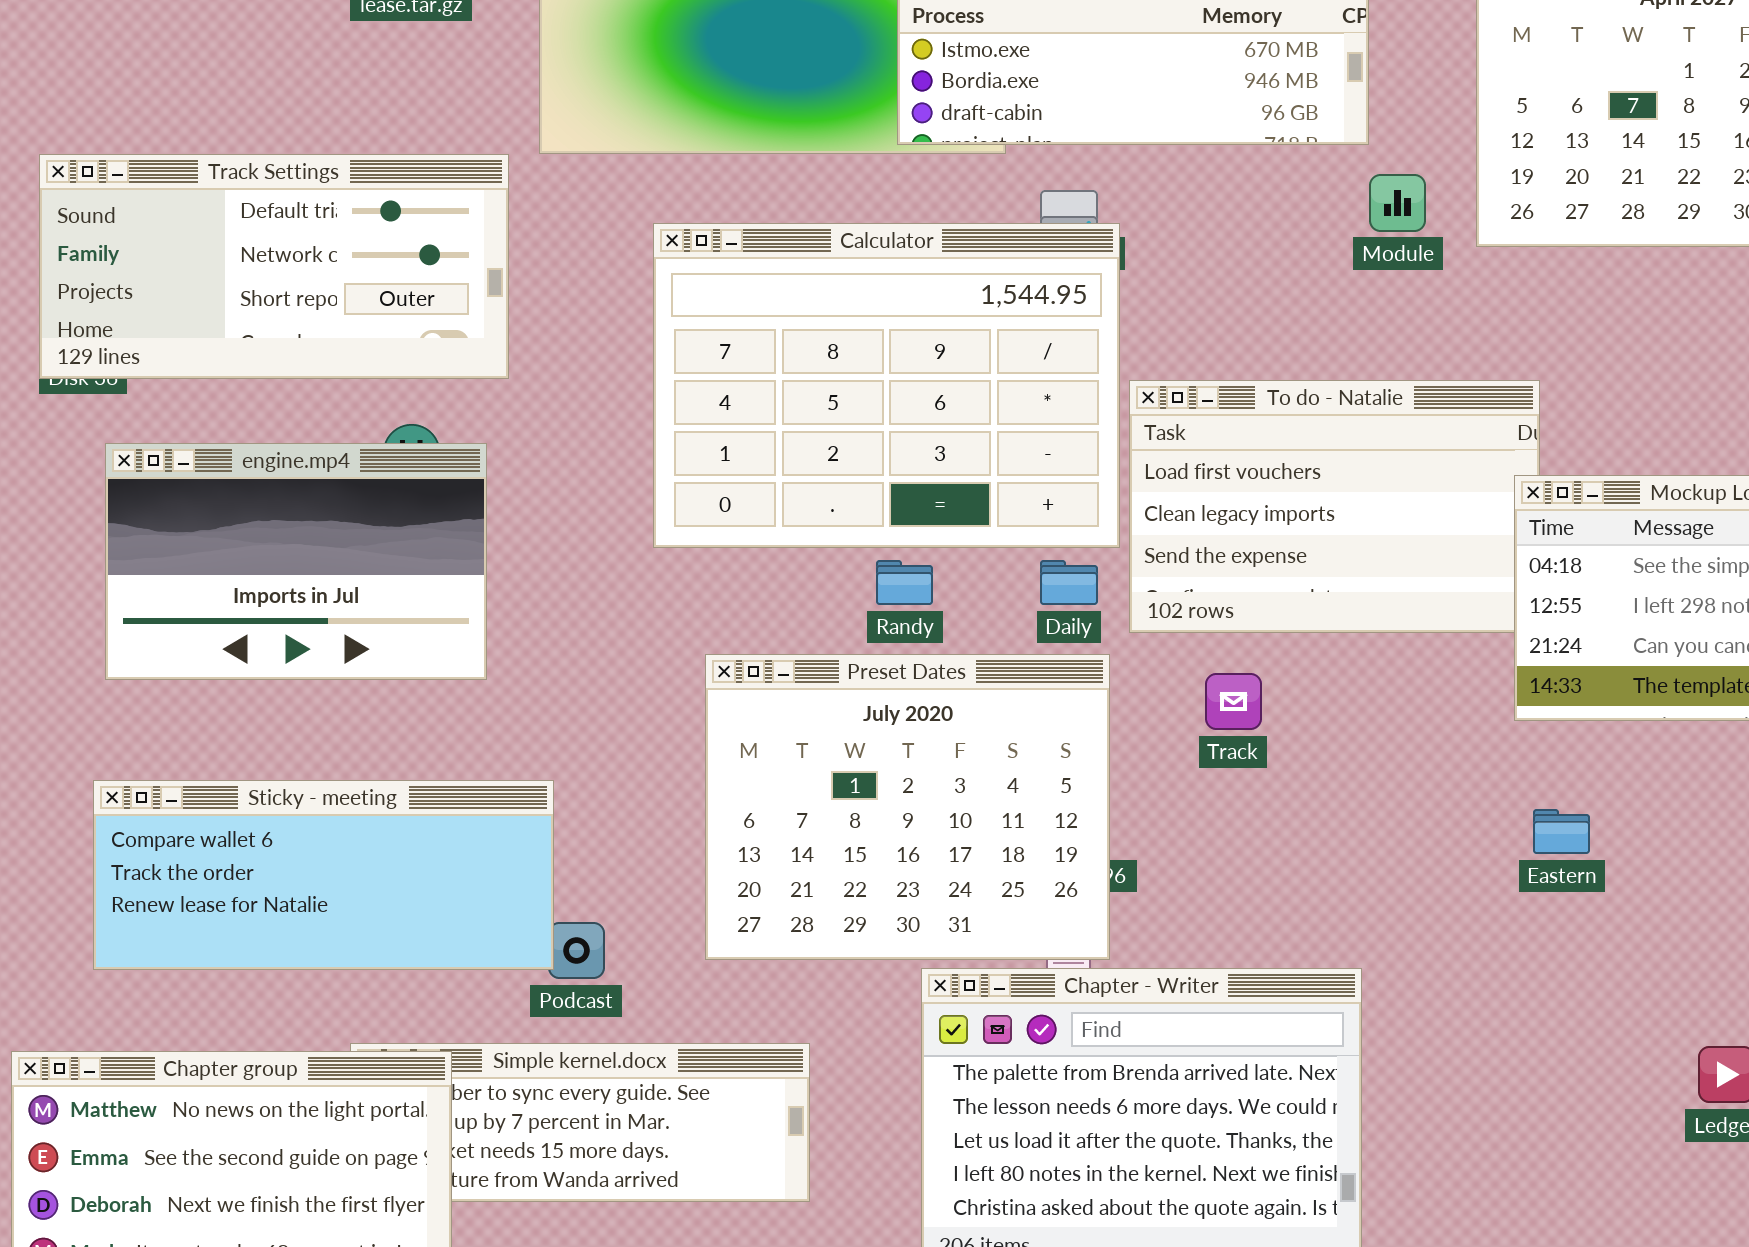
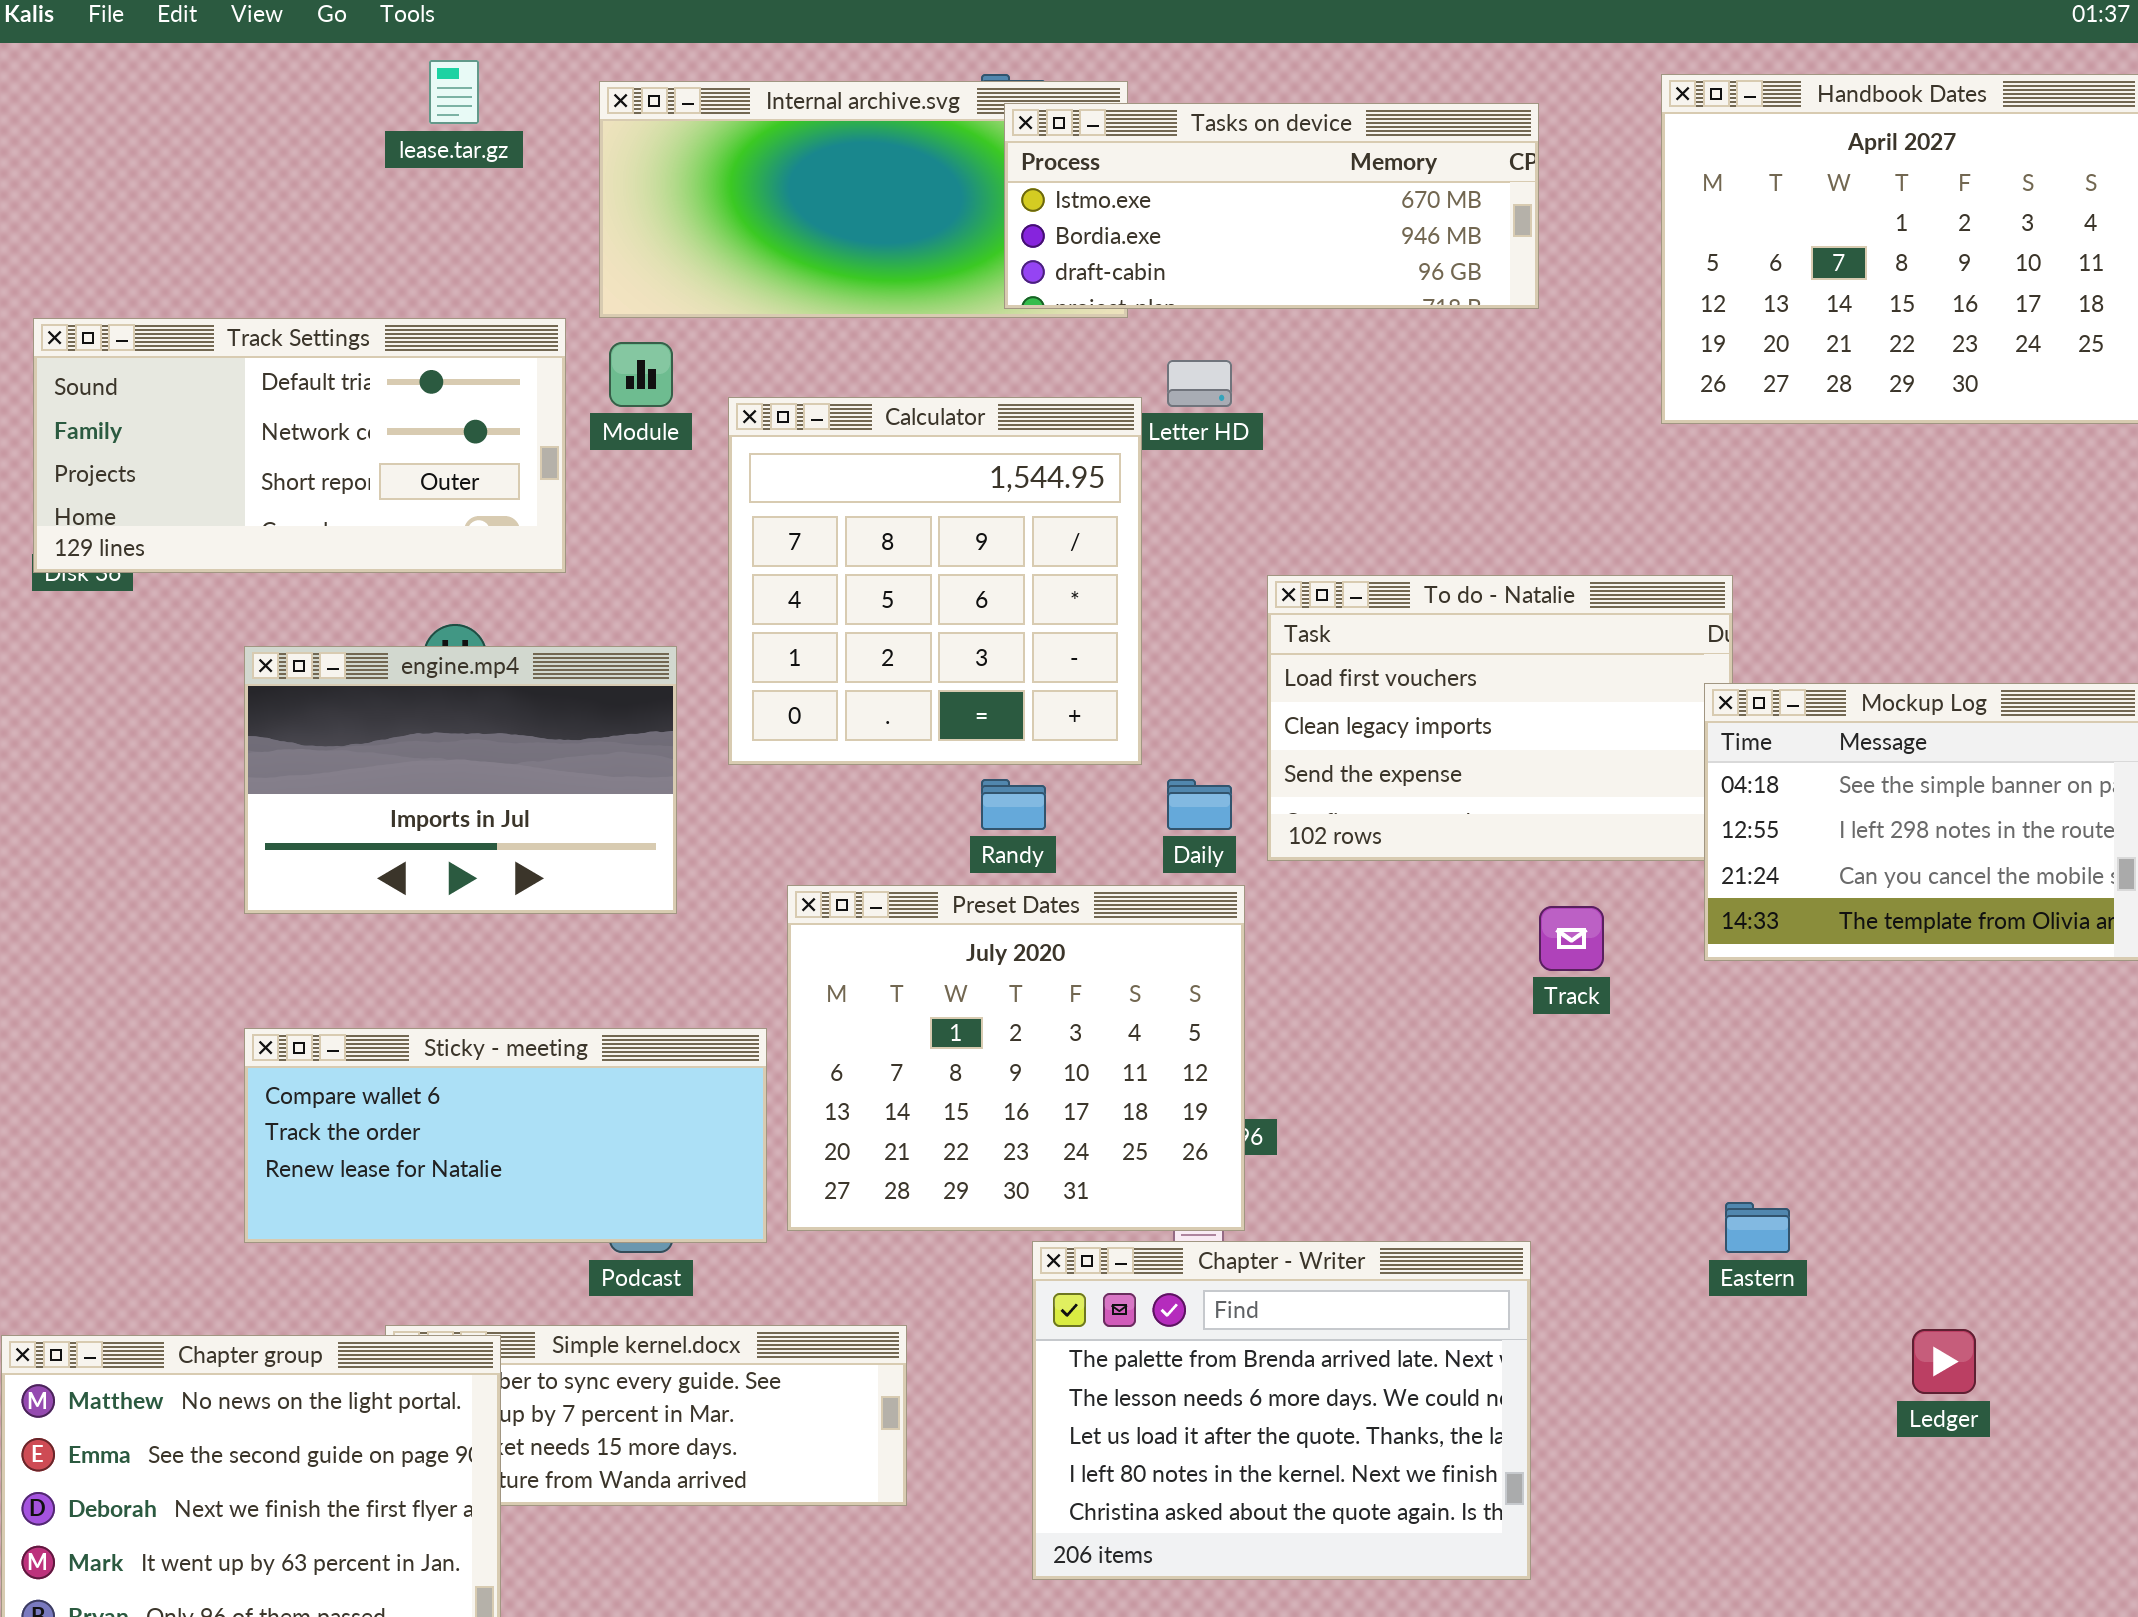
Module: [1369,174,1426,232] -> [609,342,673,407], moved
Calculator: [653,223,1120,548] -> [728,397,1142,765], resized
engine.mp4: [105,443,487,680] -> [244,646,677,914], moved
Track: [1205,673,1262,730] -> [1539,906,1604,971], moved
Sticky - meeting: [93,780,554,970] -> [244,1028,767,1243], moved
Eastern: [1533,809,1590,854] -> [1725,1202,1790,1253], moved

